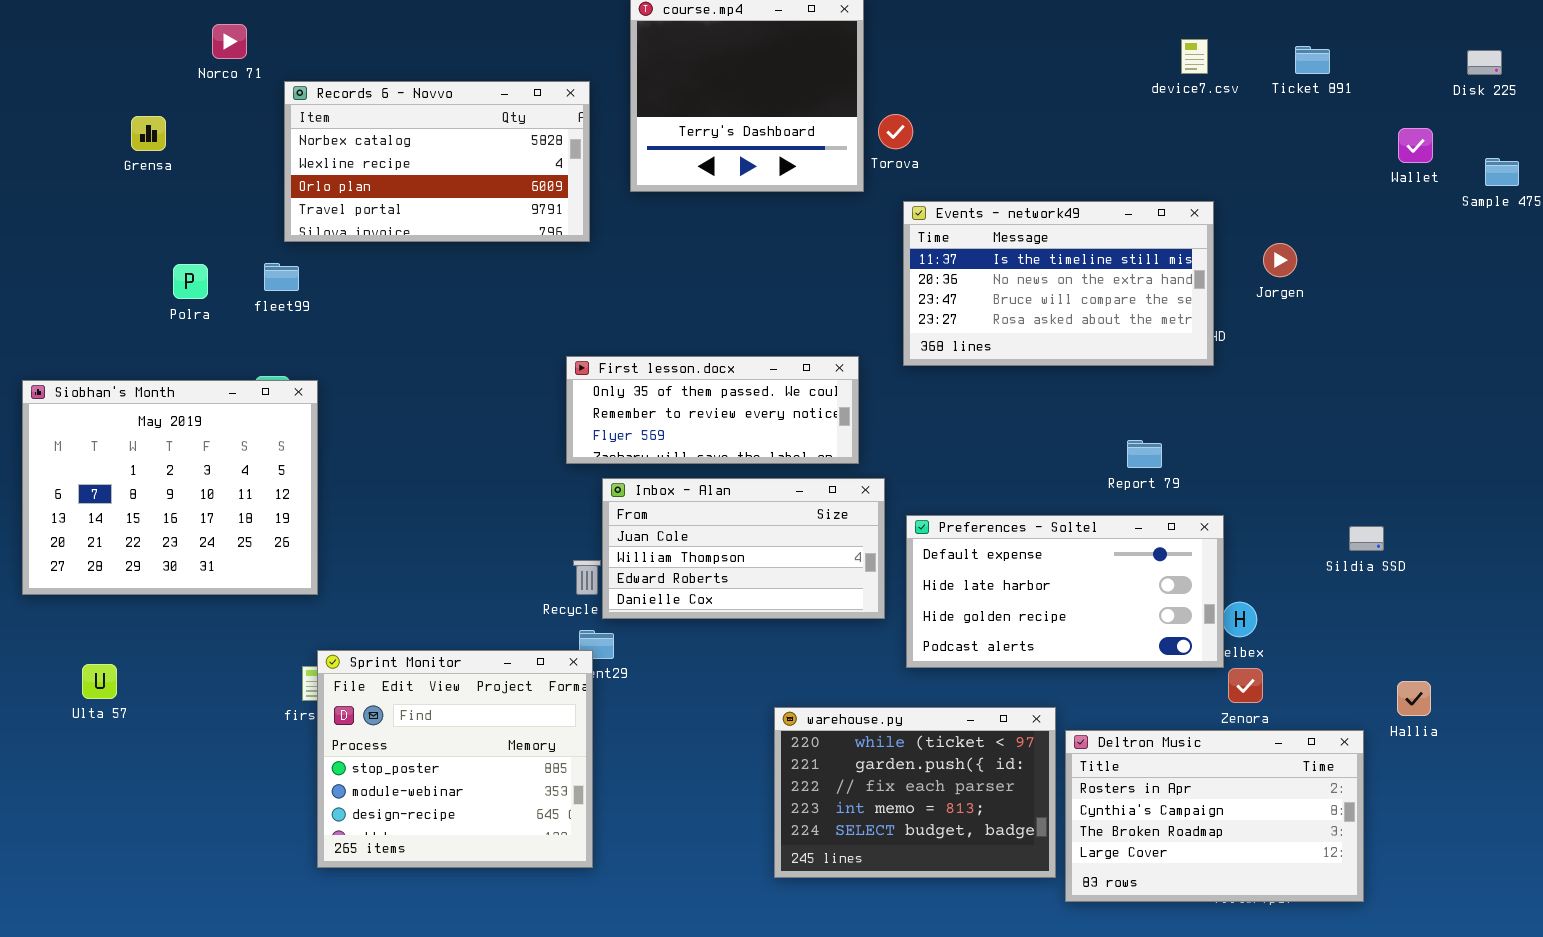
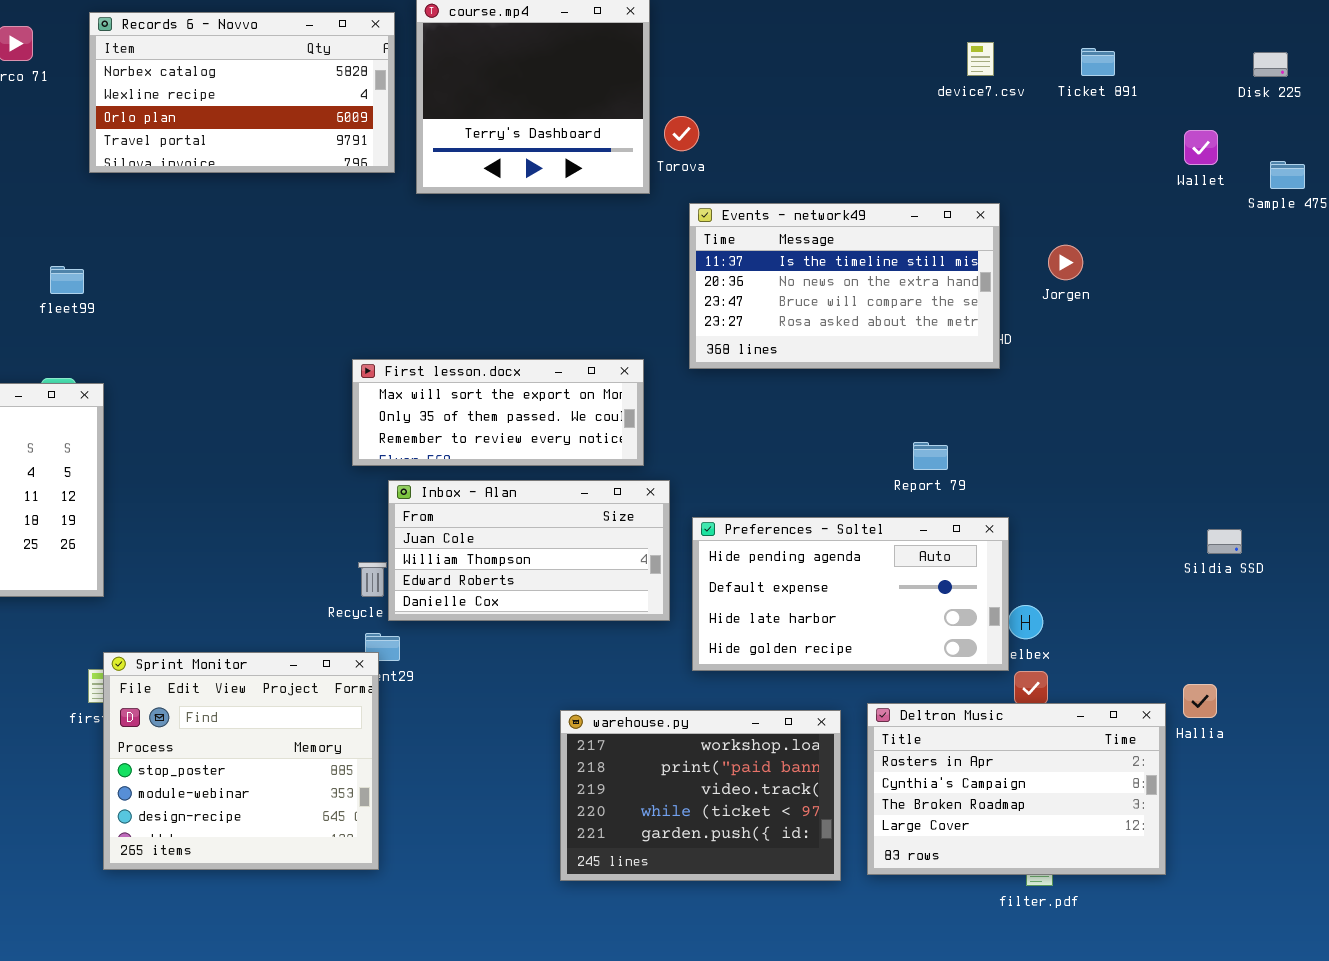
Records 6 - Novvo: [284,81,590,242] -> [89,12,395,173], moved
First lesson.docx: [566,356,859,464] -> [352,359,644,466], scrolled up 1 row
Preferences - Soltel: [906,515,1224,668] -> [692,517,1009,671], scrolled up 1 row
Sildia SSD: [1349,526,1384,551] -> [1207,529,1242,554], moved
warehouse.py: [774,707,1056,878] -> [560,710,841,881], scrolled up 3 rows
Deltron Music: [1065,730,1364,902] -> [867,703,1166,875], moved

